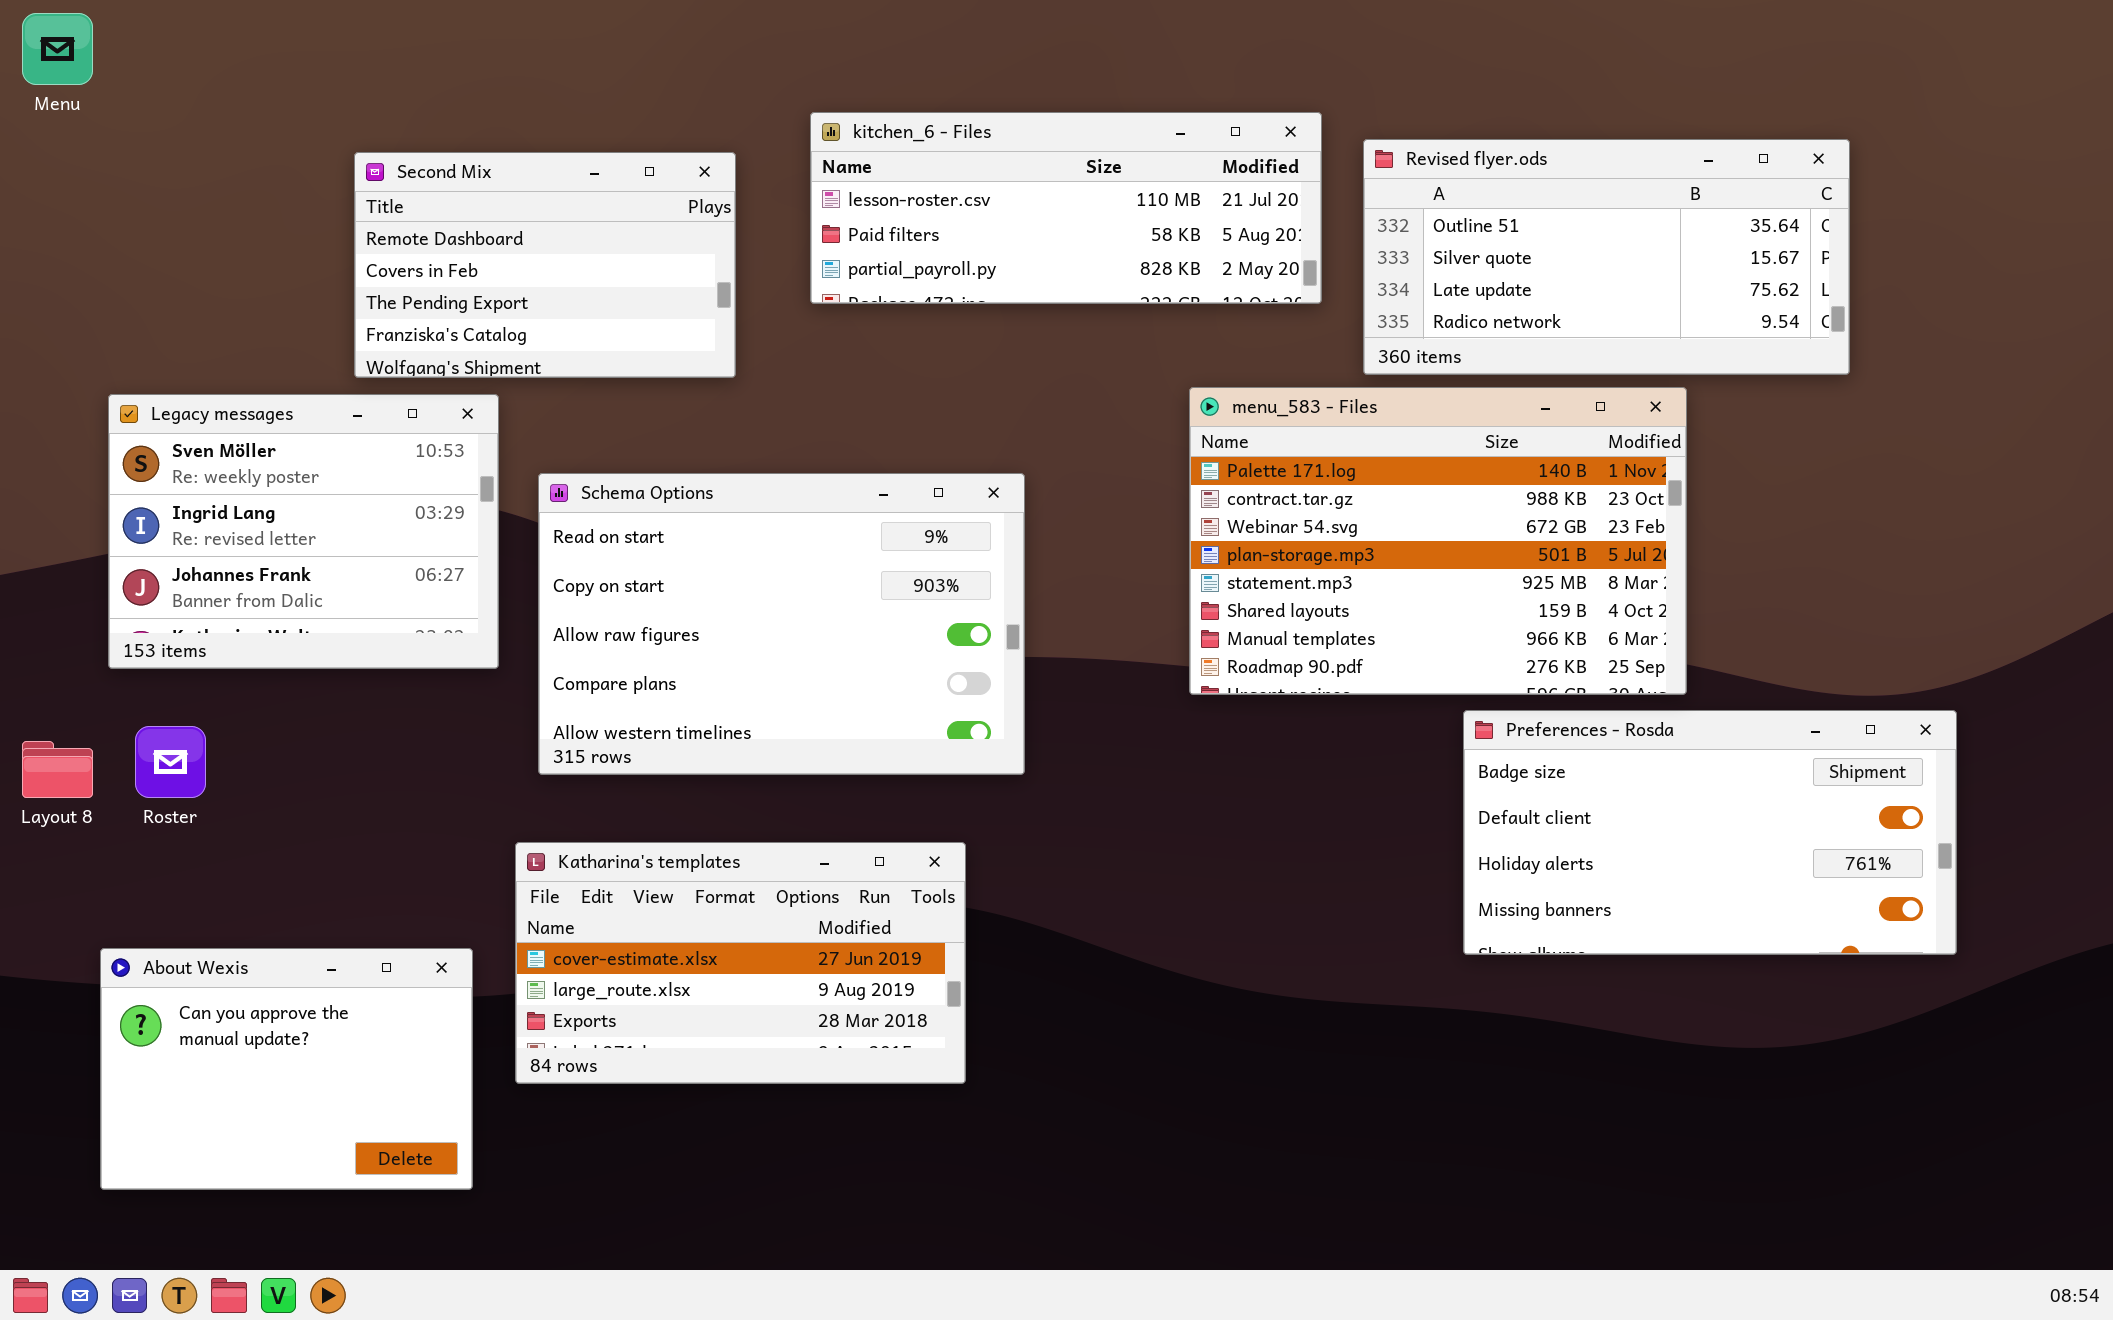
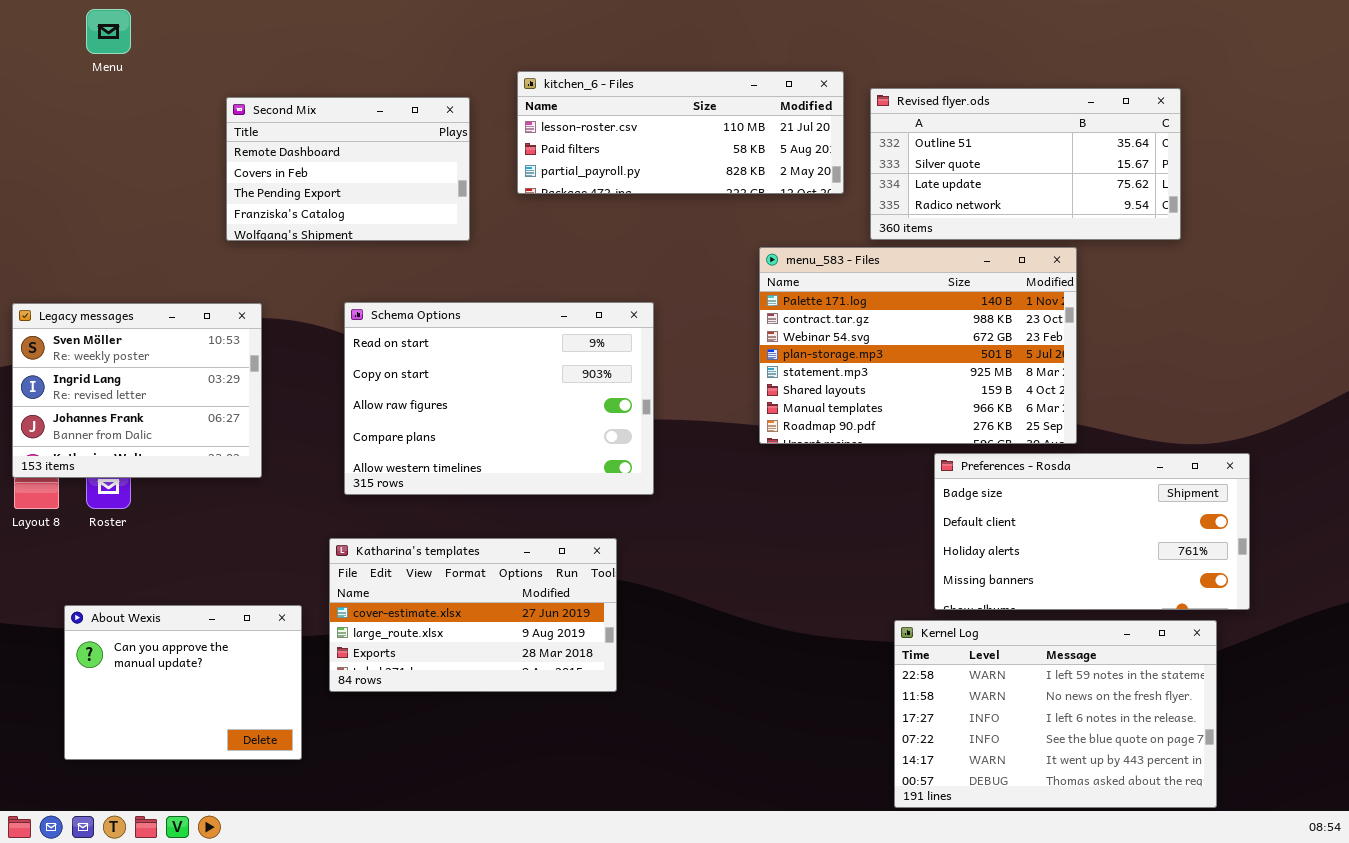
Menu: [22,13,93,85] -> [86,9,131,54], moved
Legacy messages: [108,394,499,669] -> [12,303,262,478], moved
Kernel Log: none -> [894,620,1217,808], opened

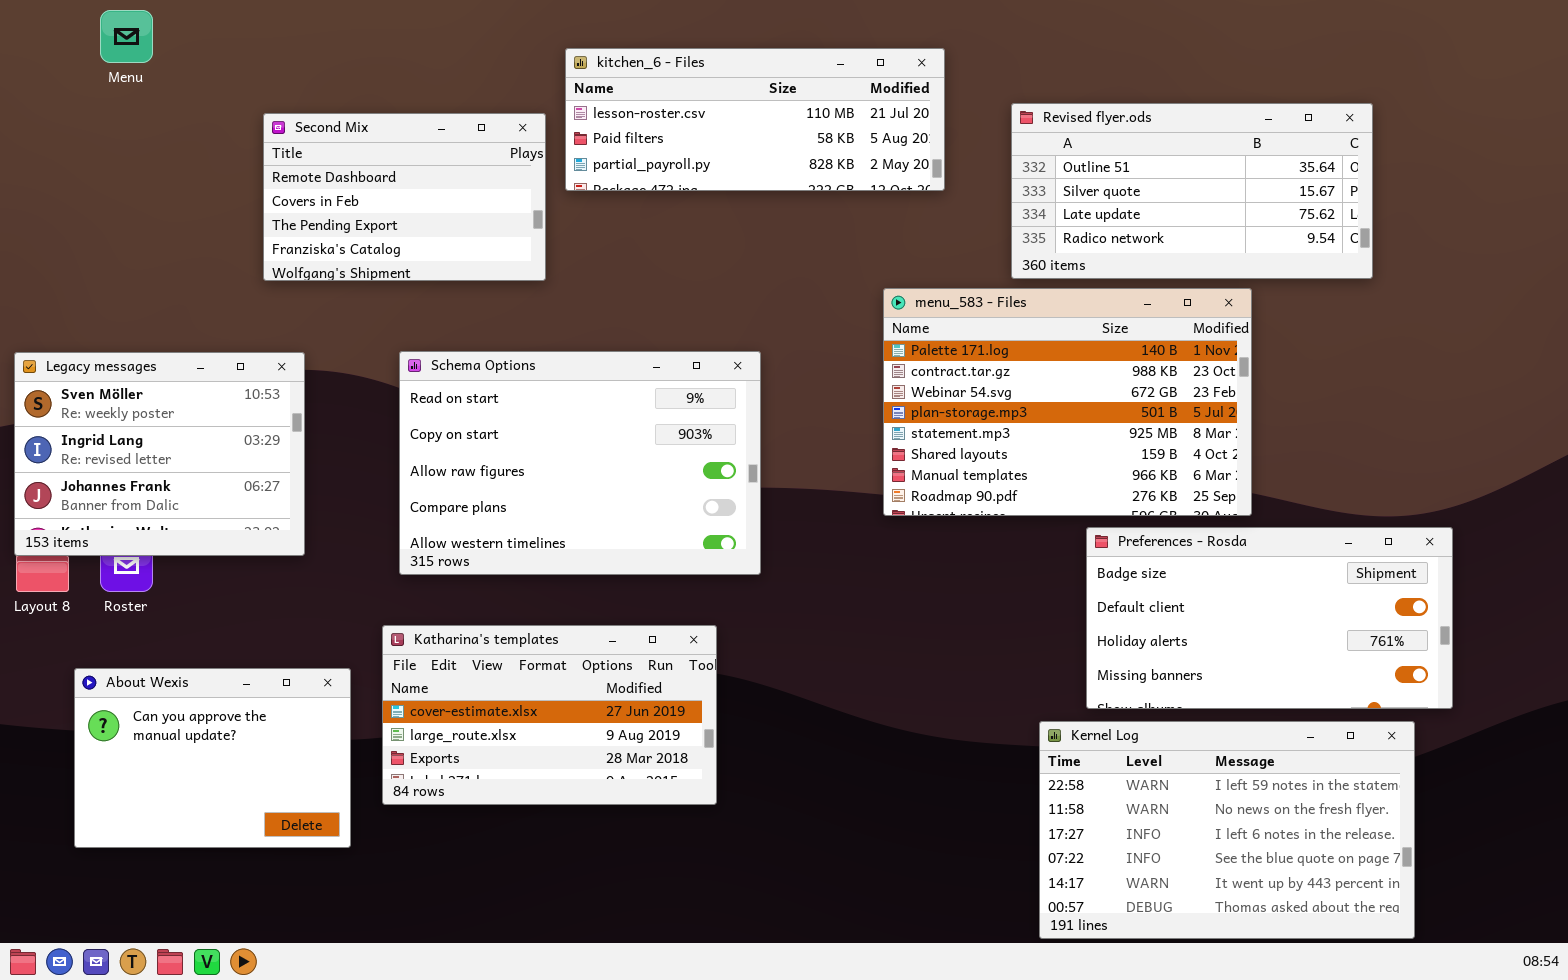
kitchen_6 - Files: [517,71,844,194] -> [565,48,945,191], moved
About Wexis: [64,605,302,760] -> [74,668,351,848], moved

